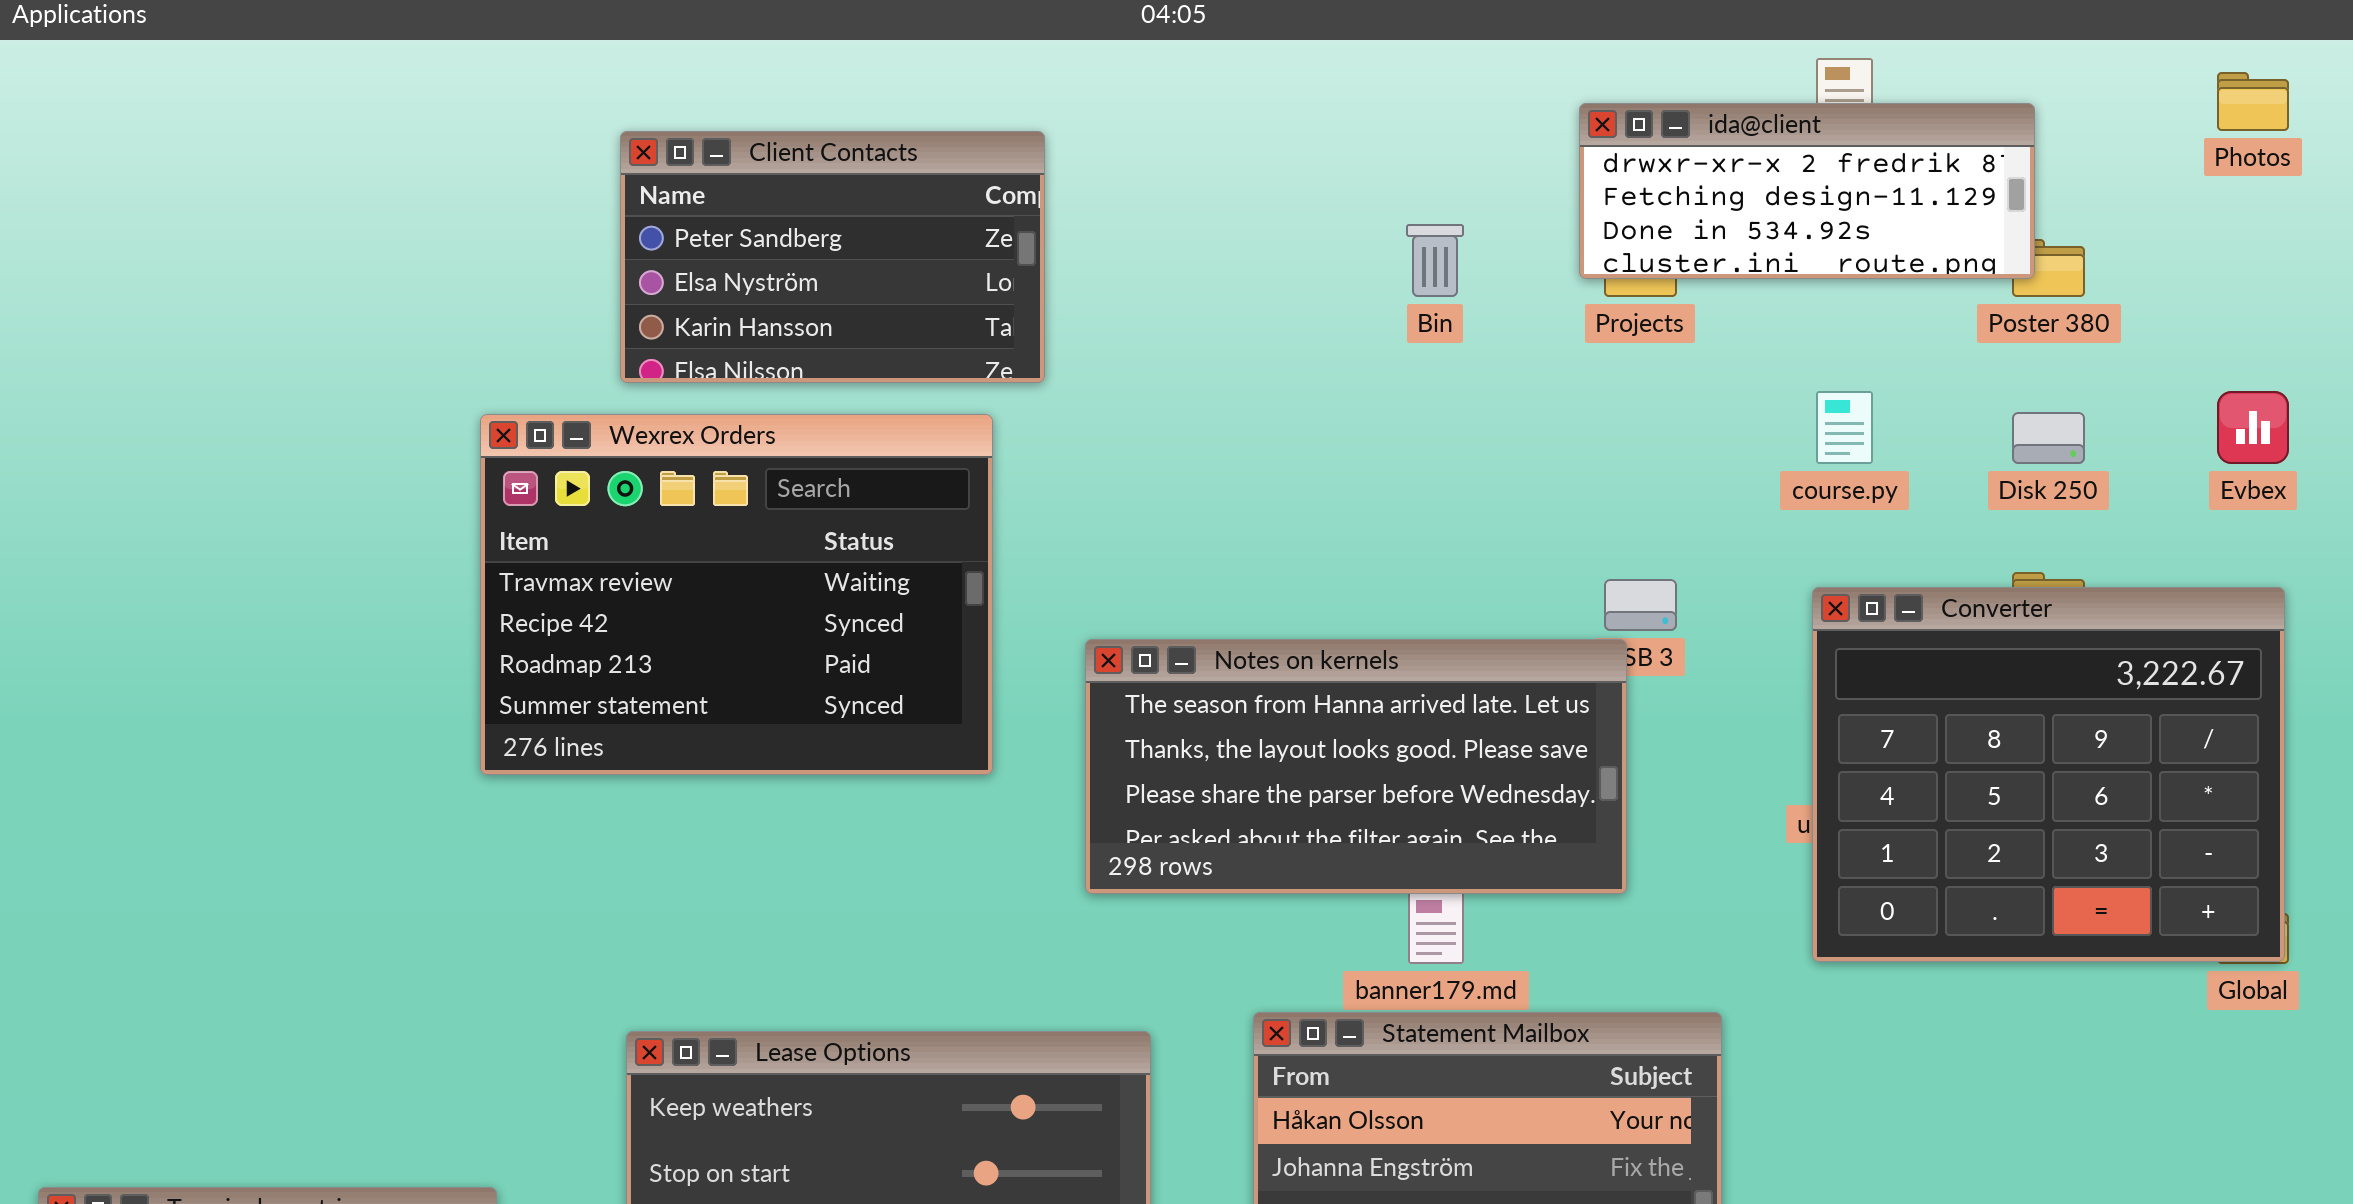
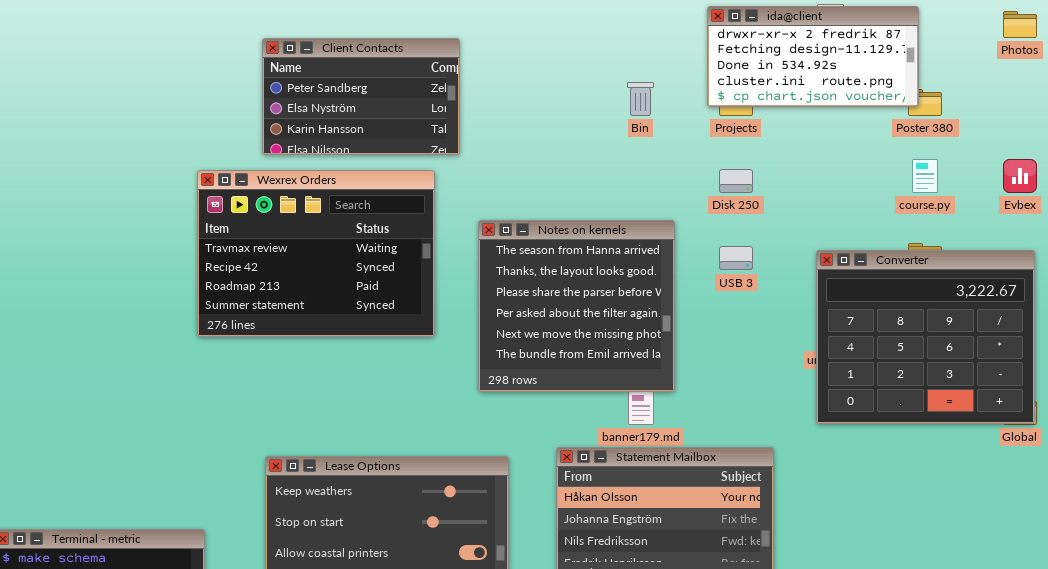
ida@client: [1579,103,2035,279] -> [707,6,919,107], resized
course.py: [1816,391,1873,464] -> [912,159,938,193], moved
Disk 250: [2012,412,2085,464] -> [719,169,753,193], moved
Notes on kernels: [1085,639,1627,894] -> [478,220,675,392], resized

